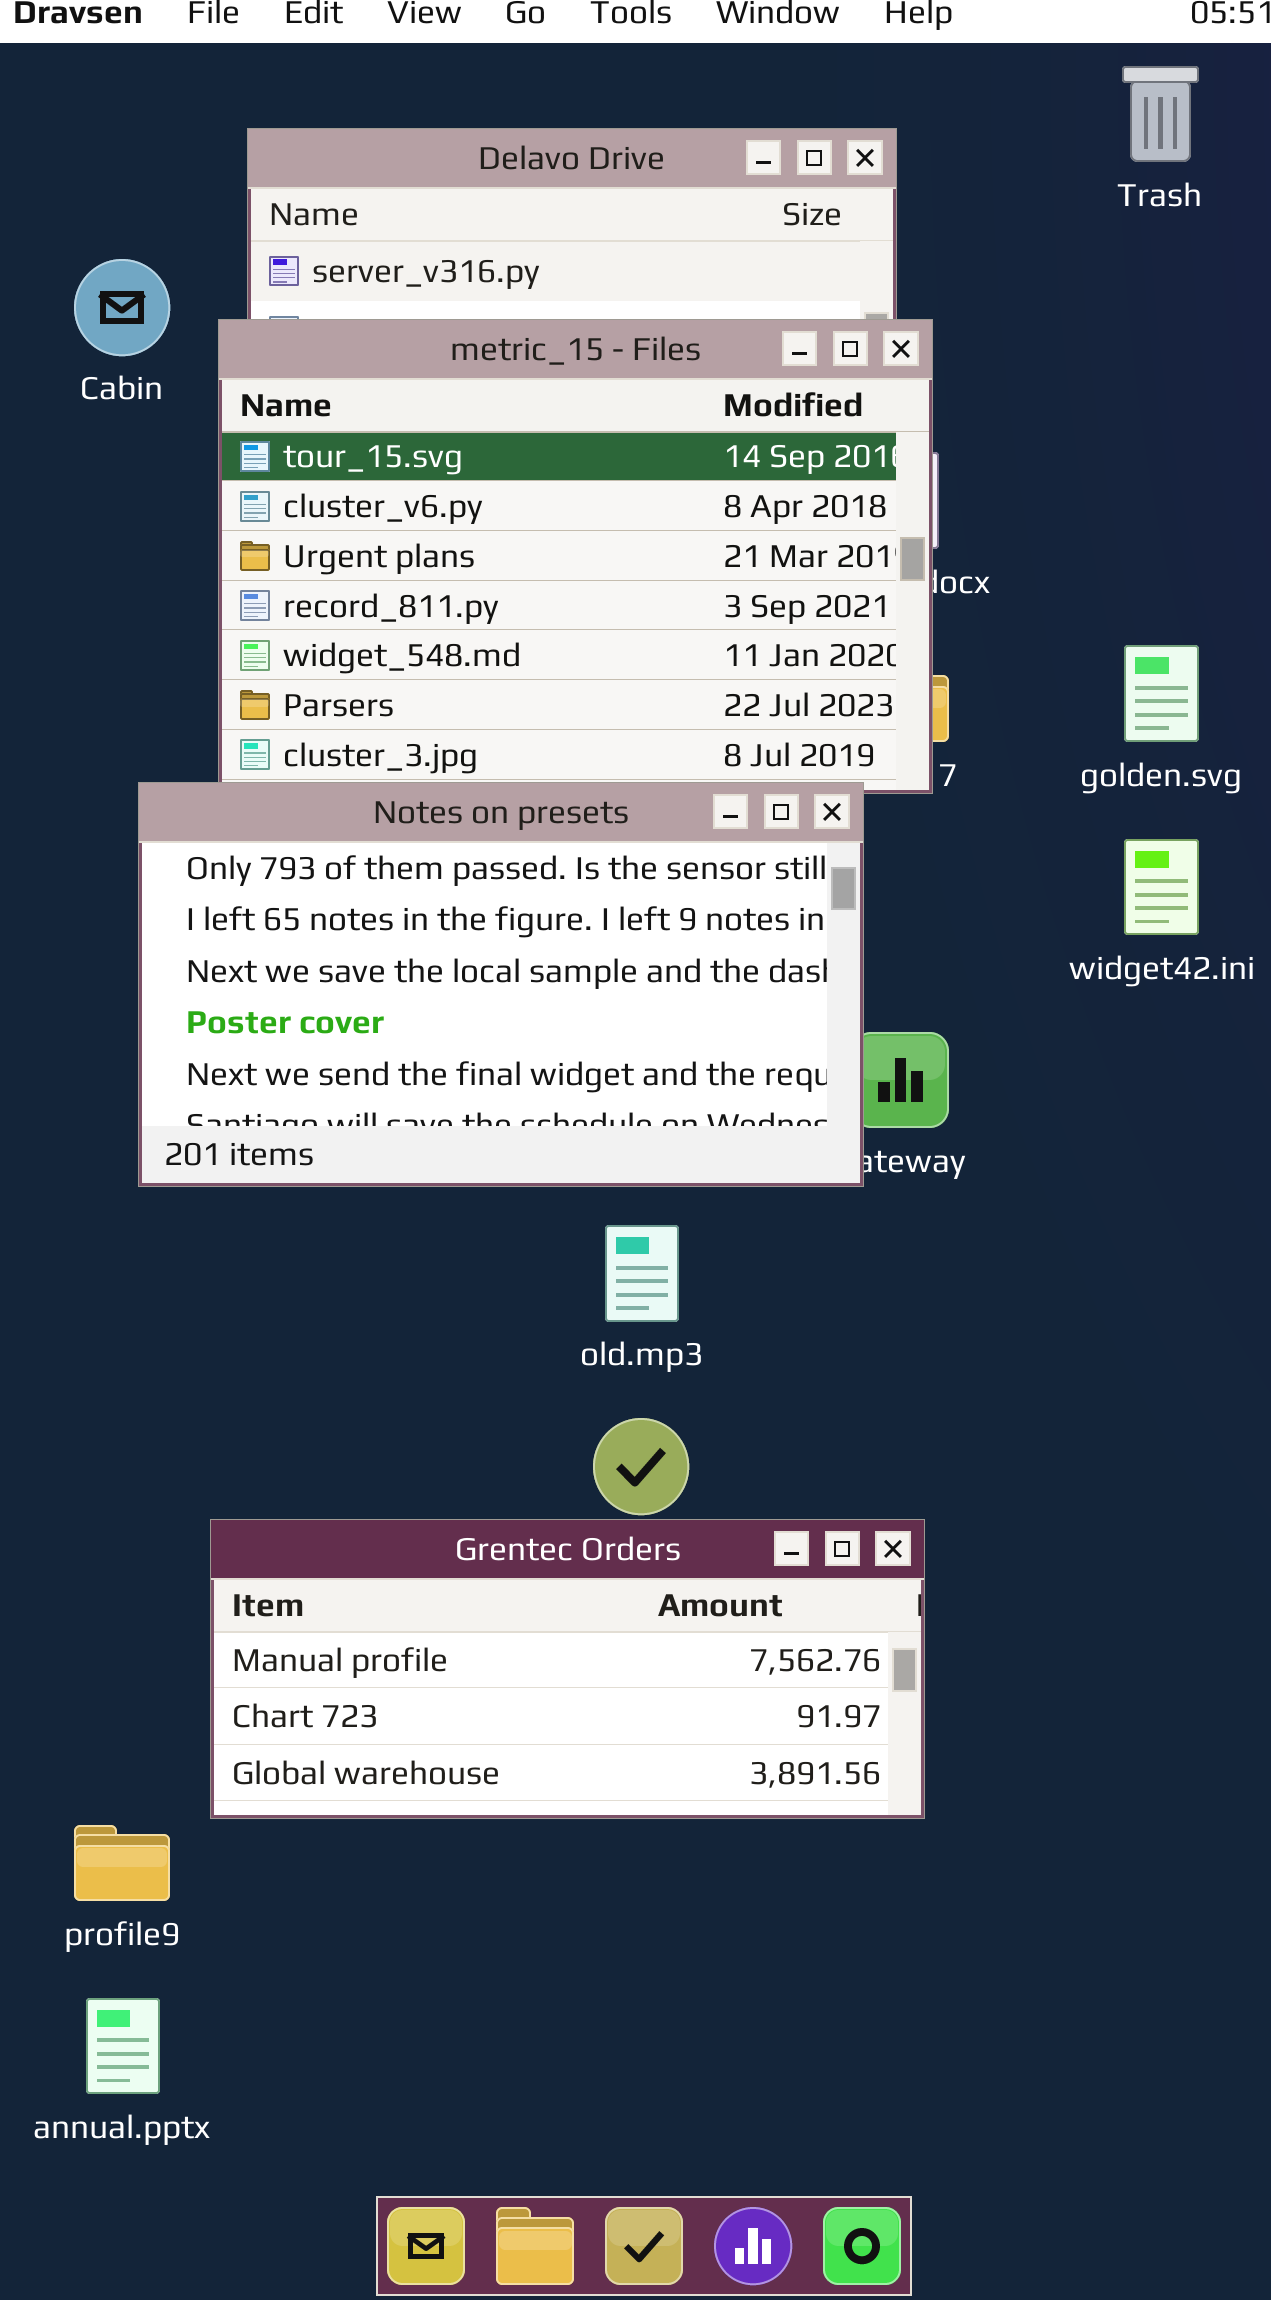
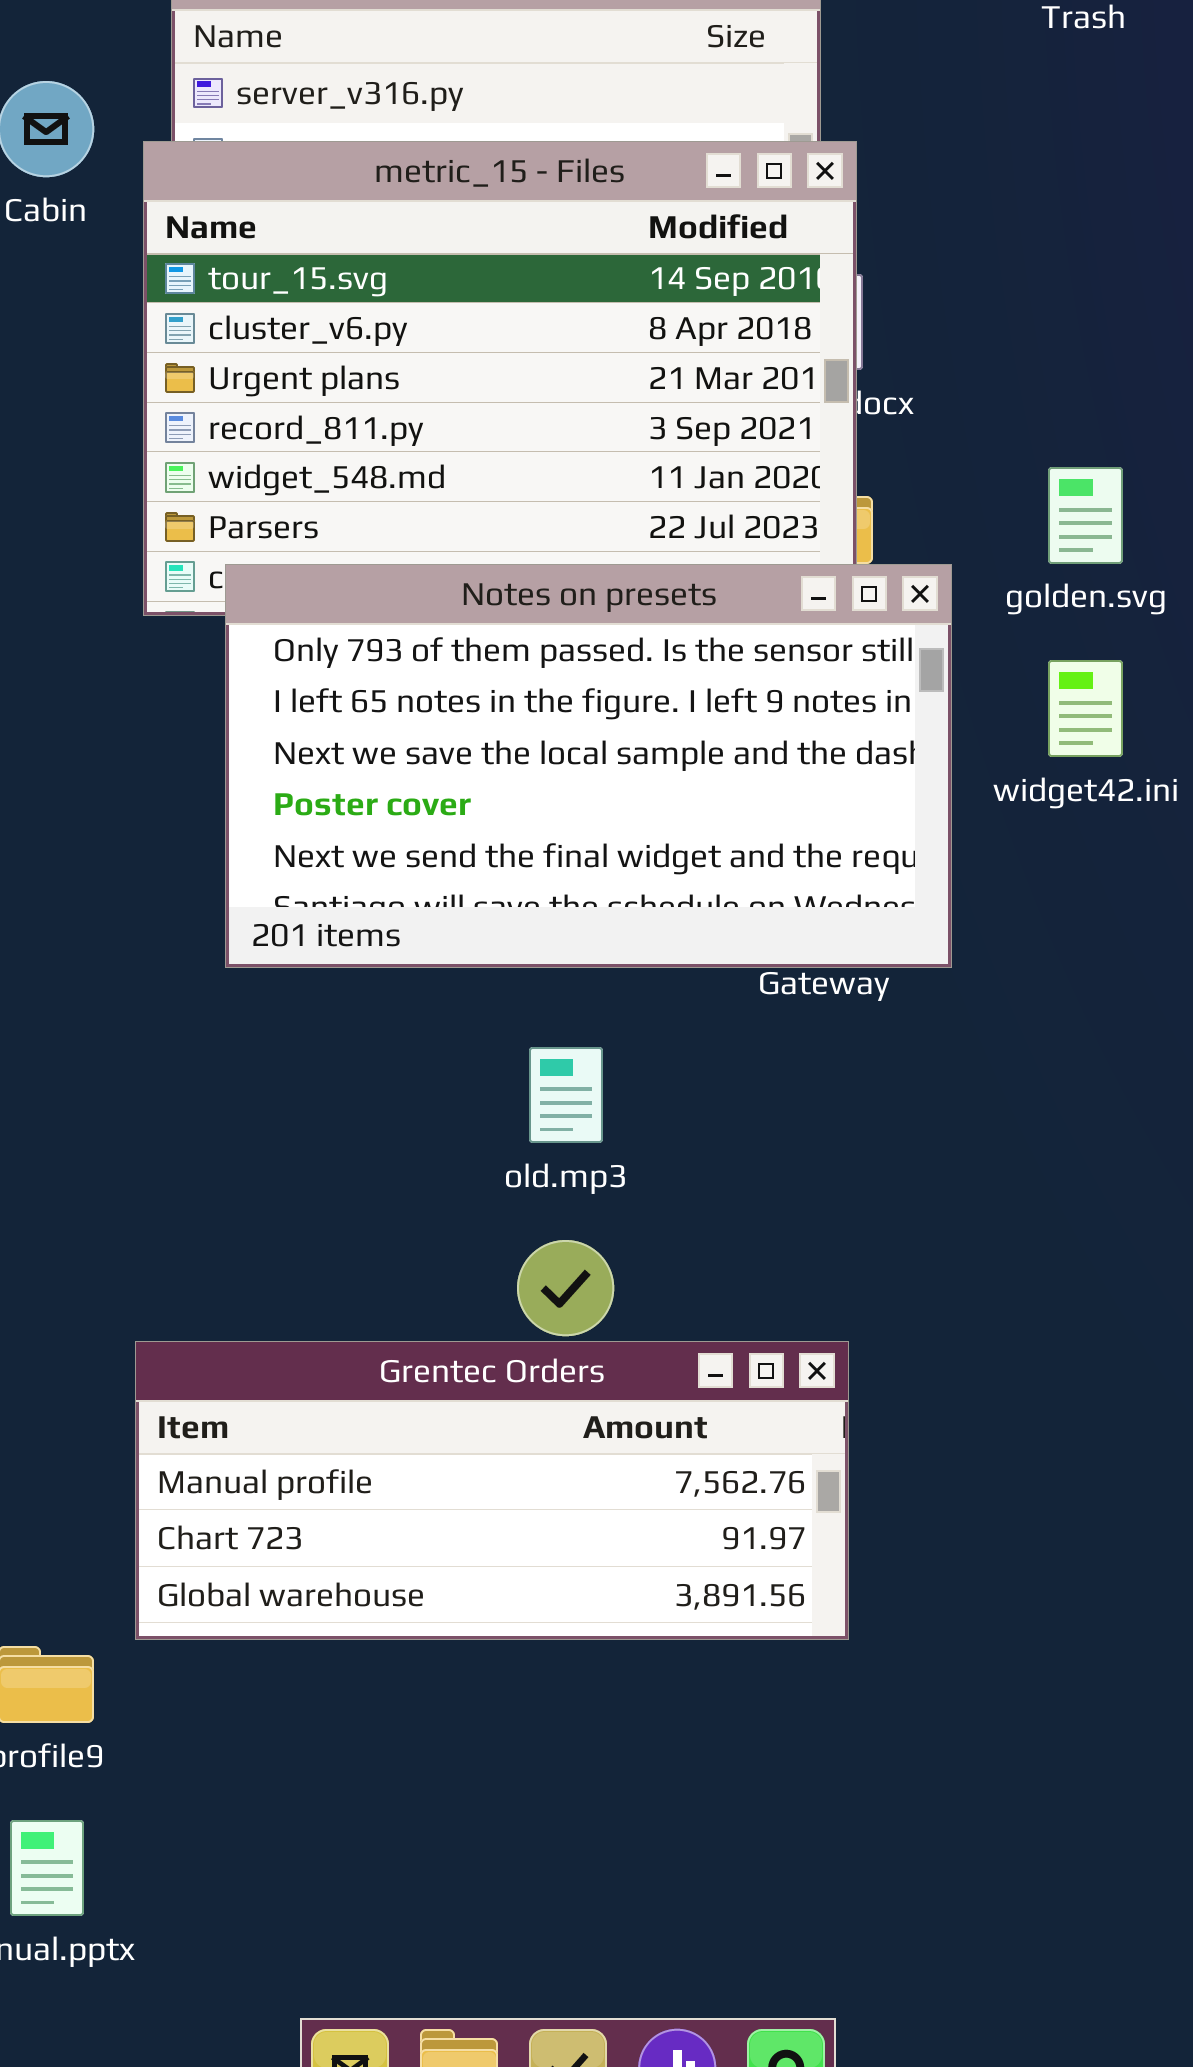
Notes on presets: [138,782,864,1187] -> [225,564,952,968], moved

